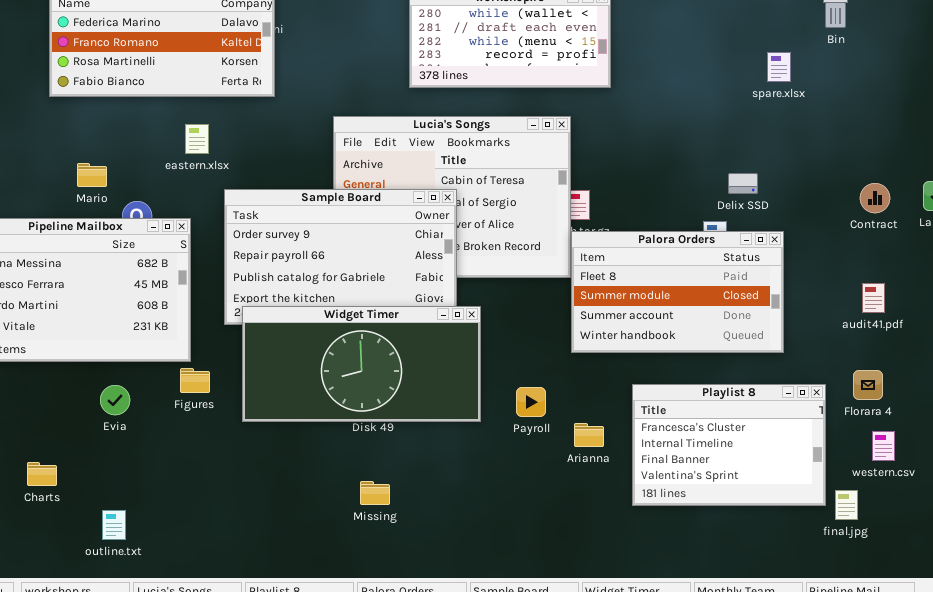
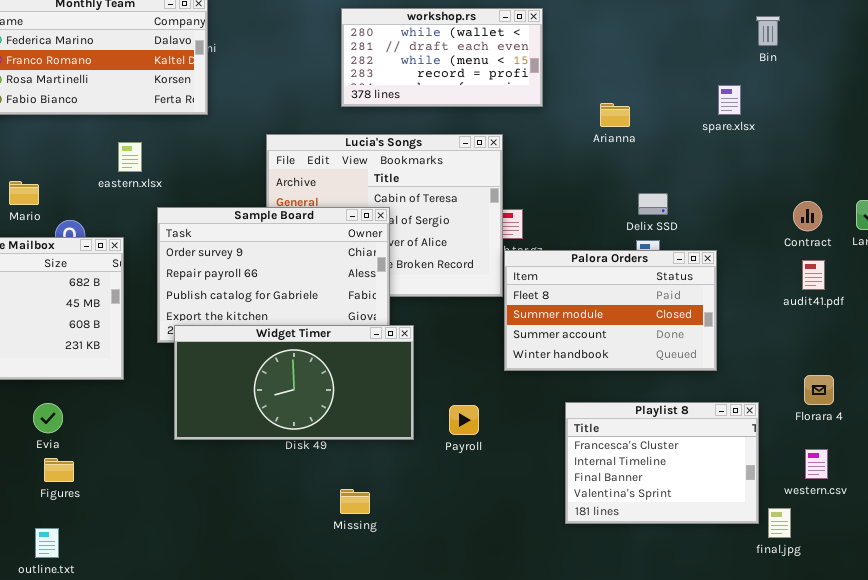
spare.xlsx: [767,52,791,82] -> [718,85,741,115], moved
Delix SSD: [728,173,758,194] -> [638,193,668,215], moved
audit41.pdf: [862,283,885,313] -> [802,260,825,290], moved
Figures: [180,368,210,393] -> [44,458,74,482], moved
Florara 4: [853,370,883,400] -> [804,375,834,405], moved
Arianna: [574,423,604,447] -> [600,103,630,127], moved
Missing: [360,481,390,505] -> [340,489,370,514], moved

